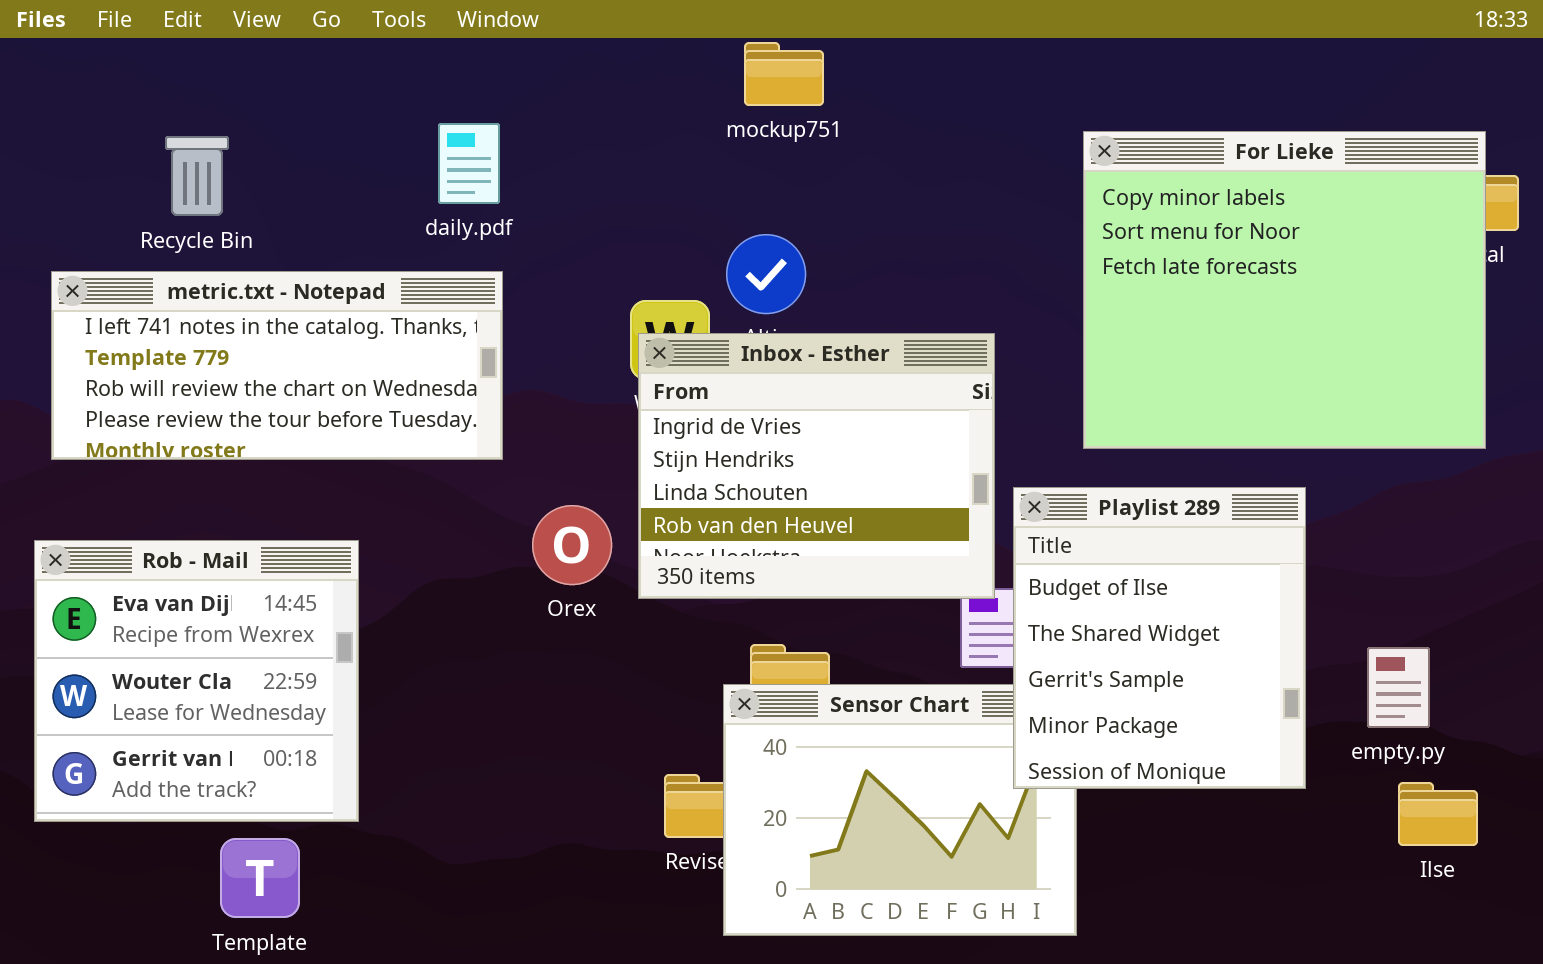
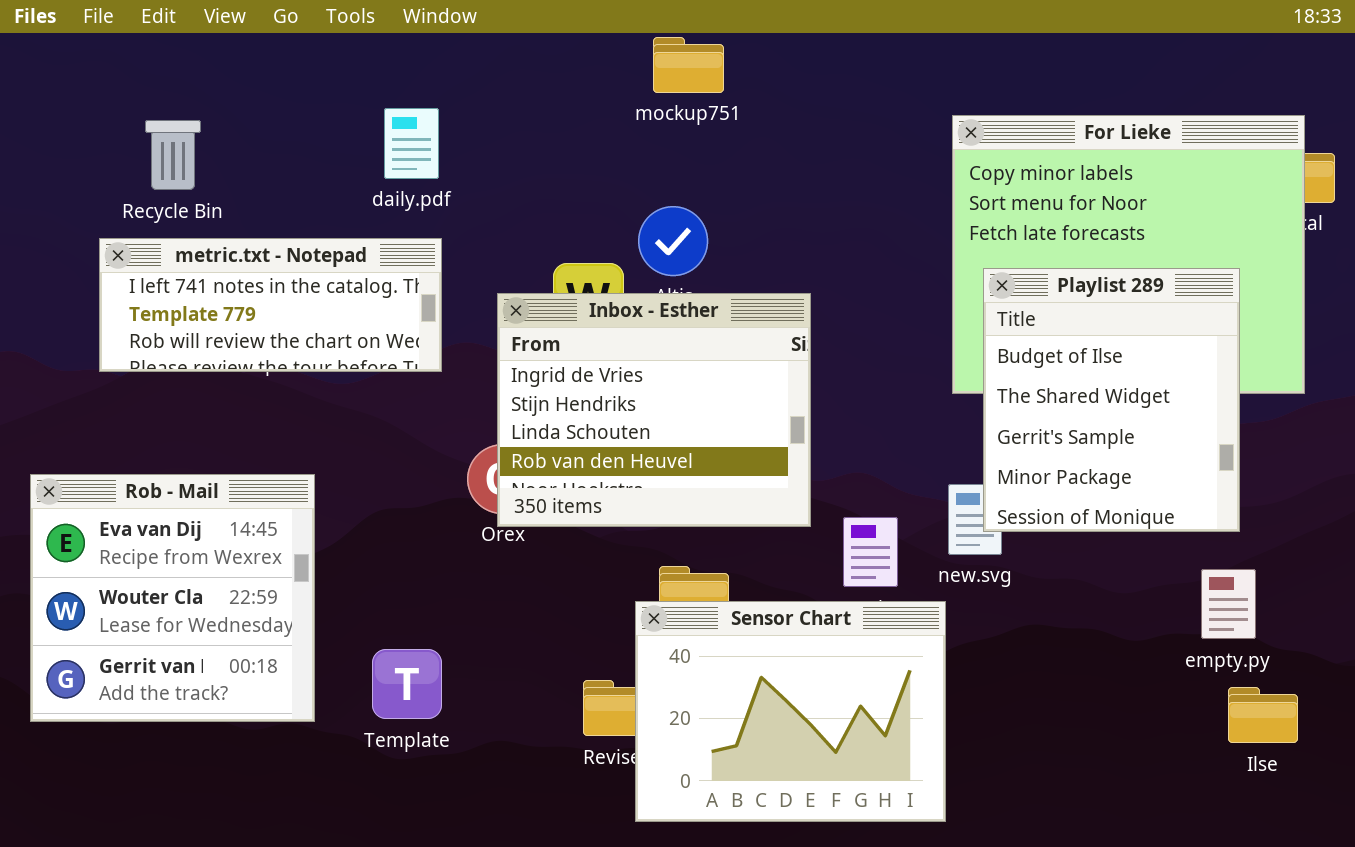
metric.txt - Notepad: [51,271,503,460] -> [99,238,442,372], resized
Inbox - Esther: [638,333,995,599] -> [497,293,811,527], moved
Playlist 289: [1013,487,1306,789] -> [983,268,1240,532], moved
Template: [220,838,300,918] -> [372,649,442,719], moved

